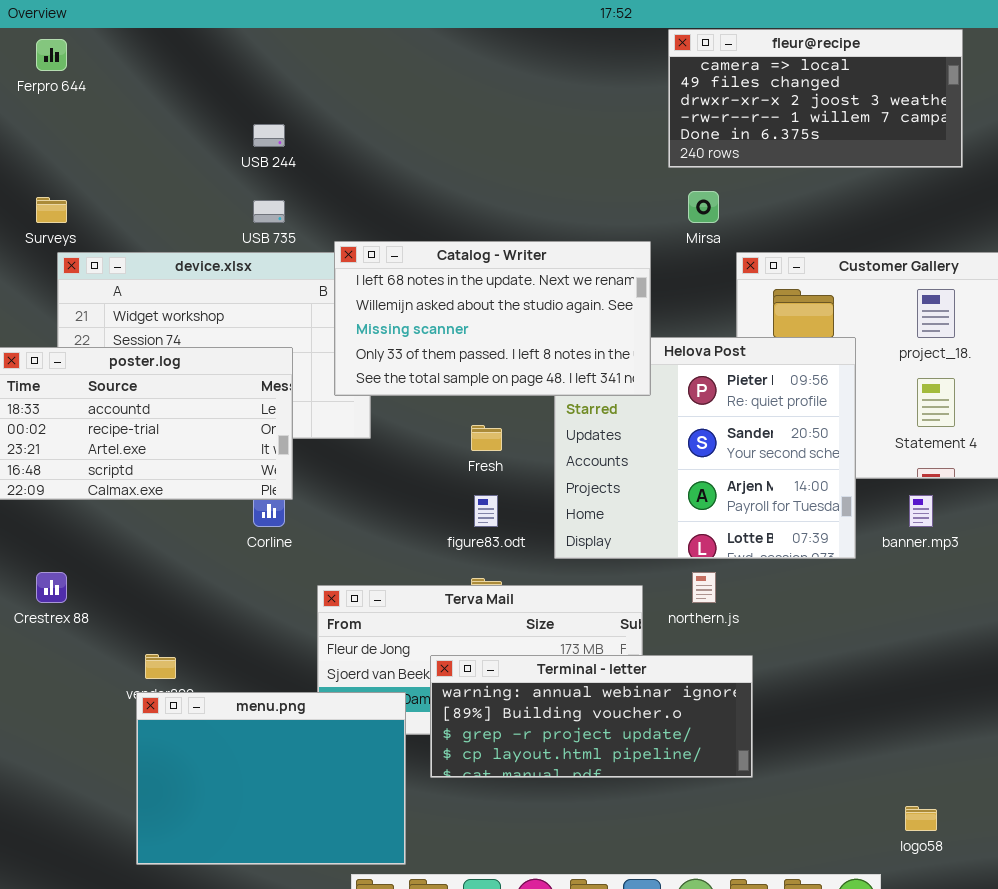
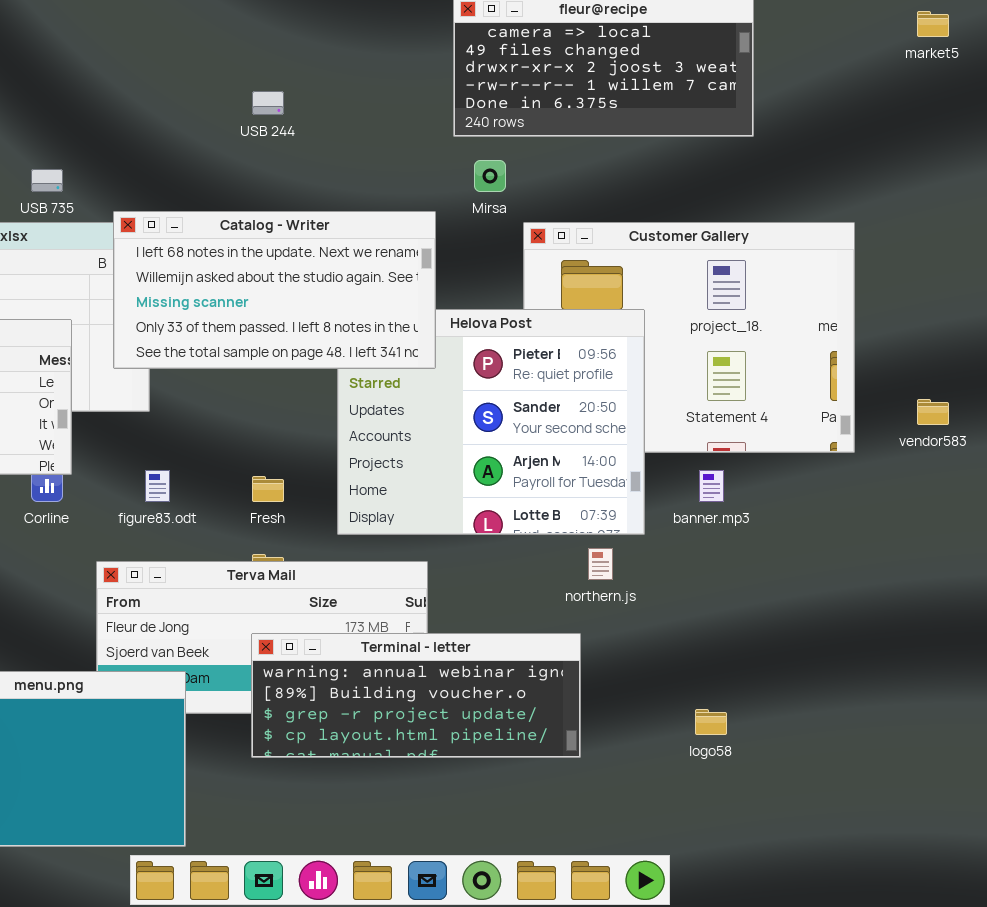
USB 244: [253,124,285,147] -> [252,91,284,115], moved
Fresh: [471,425,502,451] -> [252,476,284,502], moved
figure83.odt: [474,495,498,527] -> [145,470,170,502], moved
northern.js: [692,572,716,603] -> [588,548,613,580], moved
Terminal - letter: [430,655,753,778] -> [251,633,581,758], moved
logo58: [905,806,937,831] -> [695,709,727,735], moved

